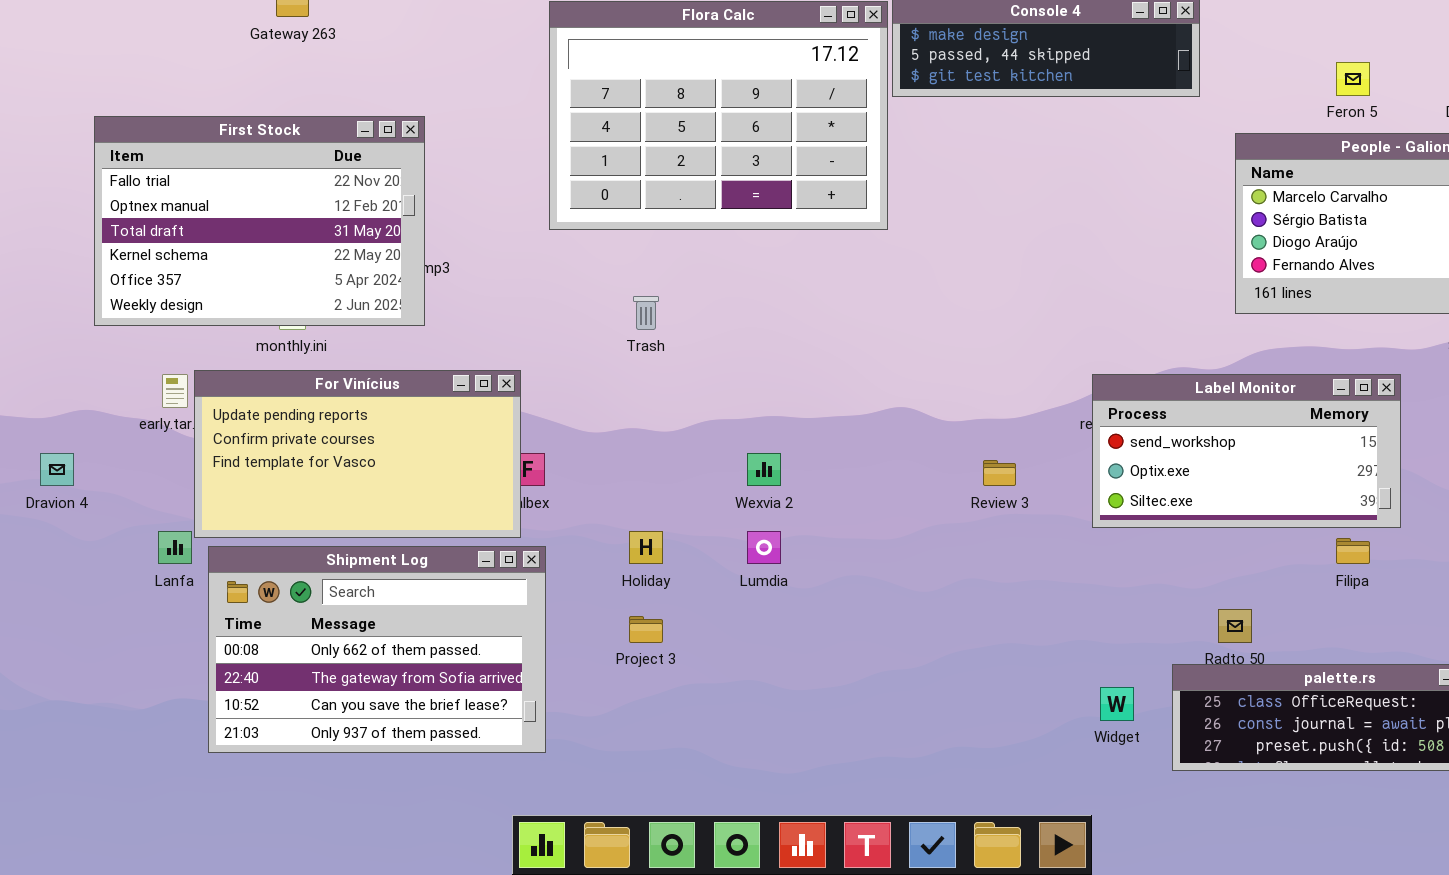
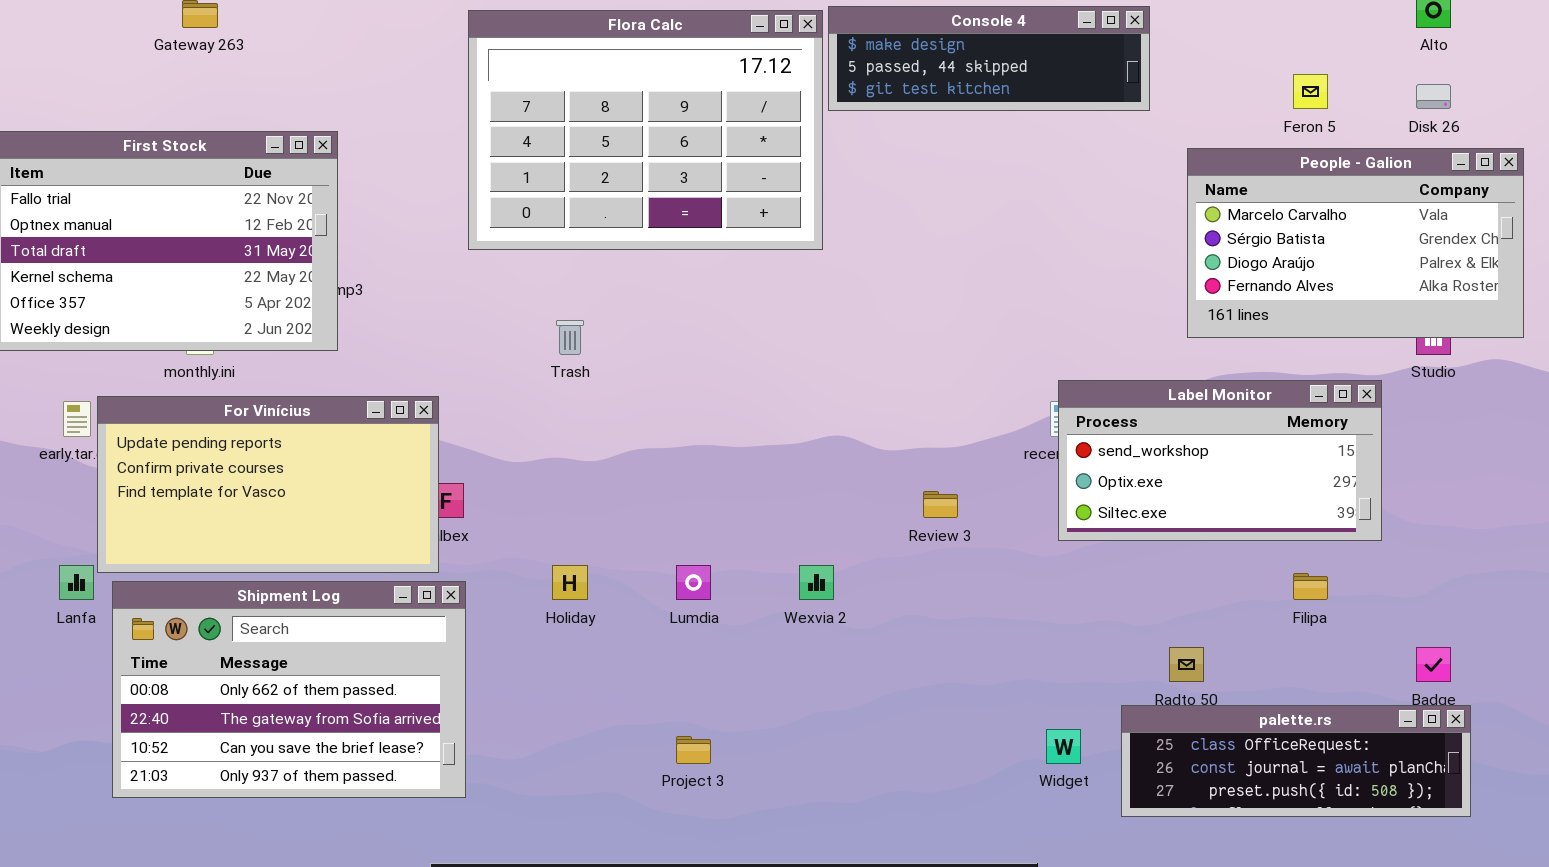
Label Monitor: [1092,374,1401,528] -> [1058,380,1382,541], moved
Wexvia 2: [747,453,781,486] -> [799,565,834,600], moved
Project 3: [629,616,663,643] -> [676,736,711,764], moved

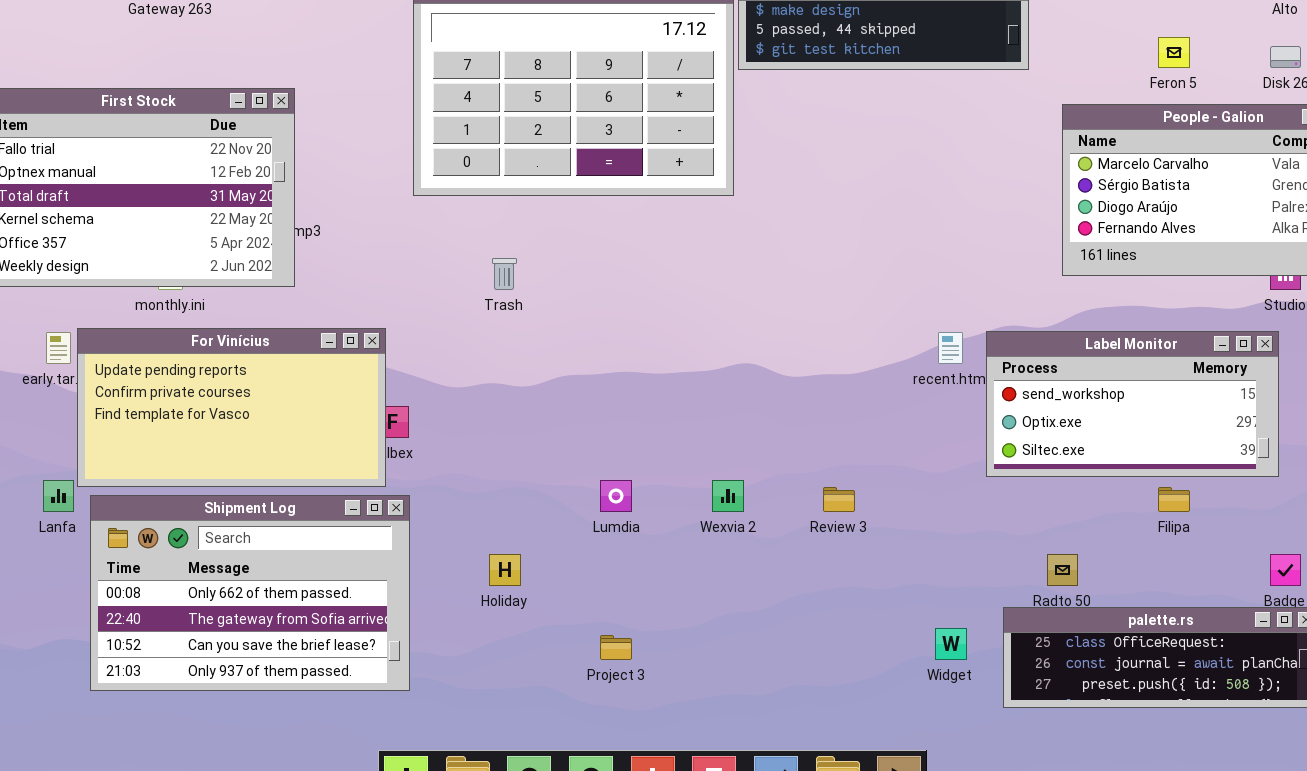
Label Monitor: [1058,380,1382,541] -> [986,331,1279,477], moved
Review 3: [923,491,958,518] -> [823,487,855,512], moved
Holiday: [552,565,588,600] -> [489,554,521,586], moved

